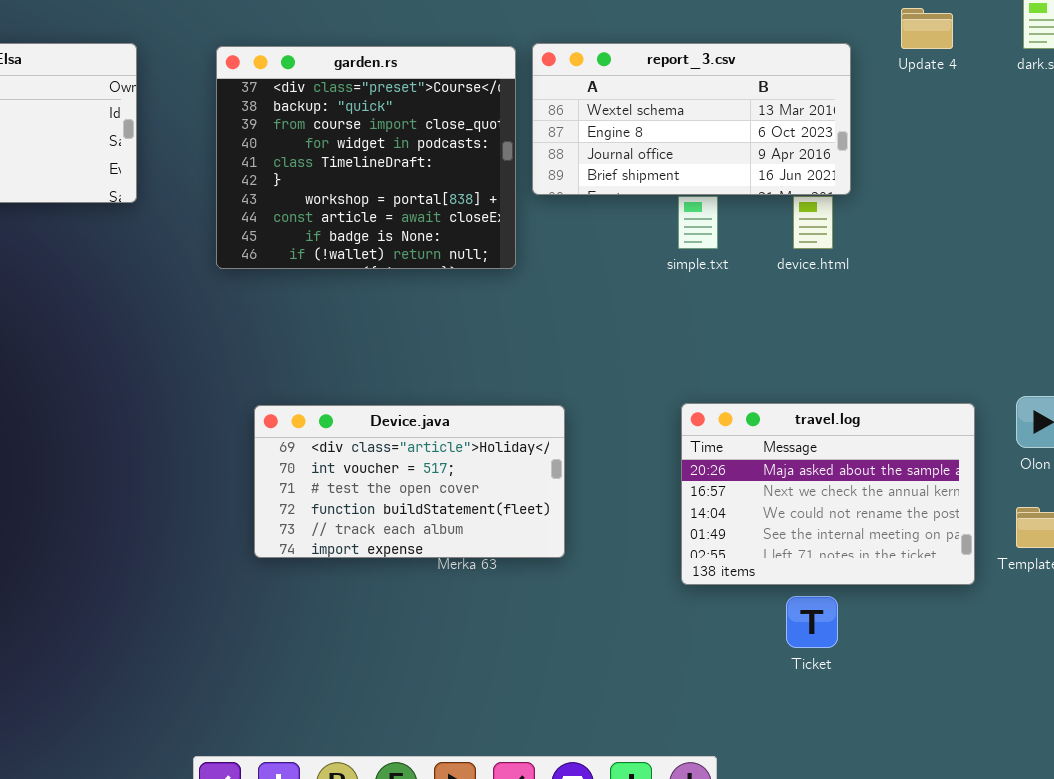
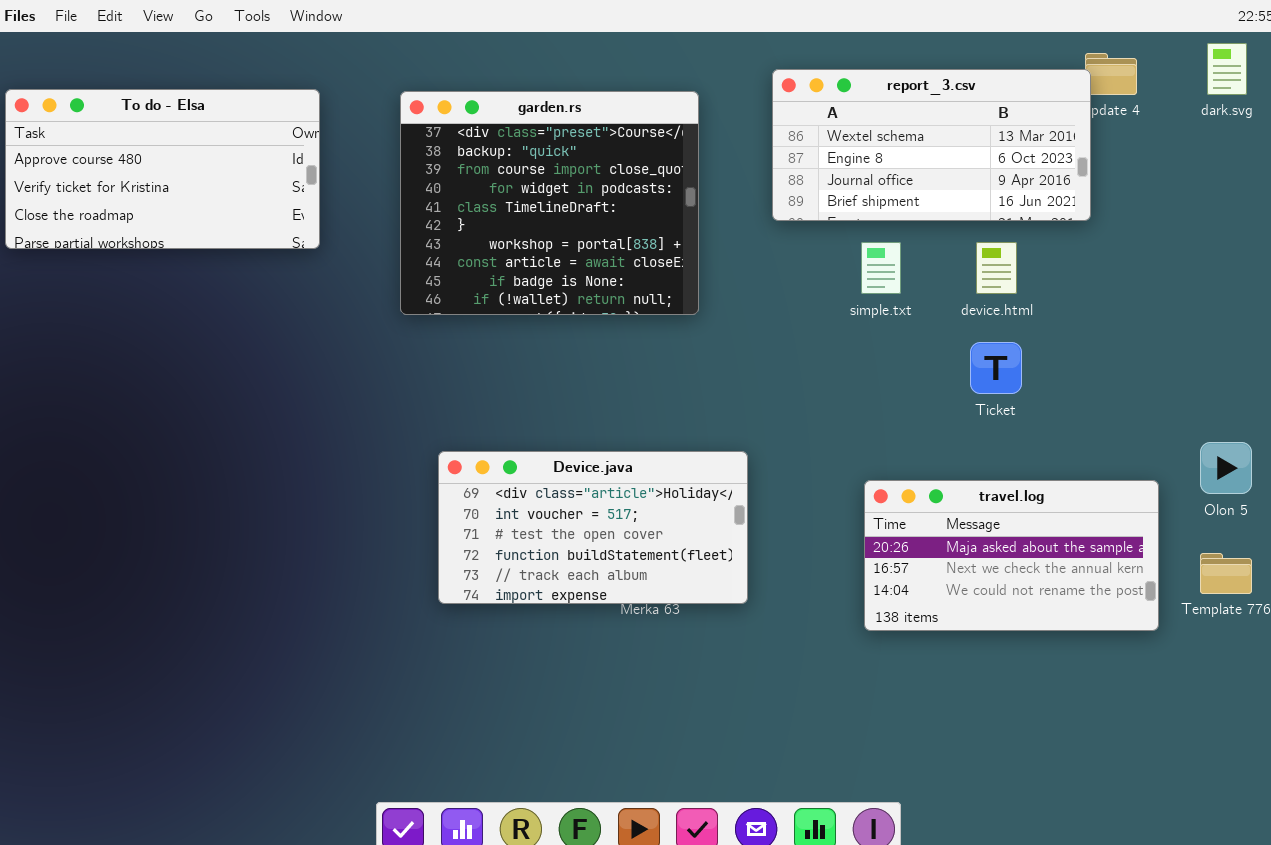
report_3.csv: [532,43,851,195] -> [772,69,1091,221], moved
travel.log: [681,403,975,585] -> [864,480,1159,631], resized
Ticket: [786,596,838,648] -> [970,342,1022,394], moved

